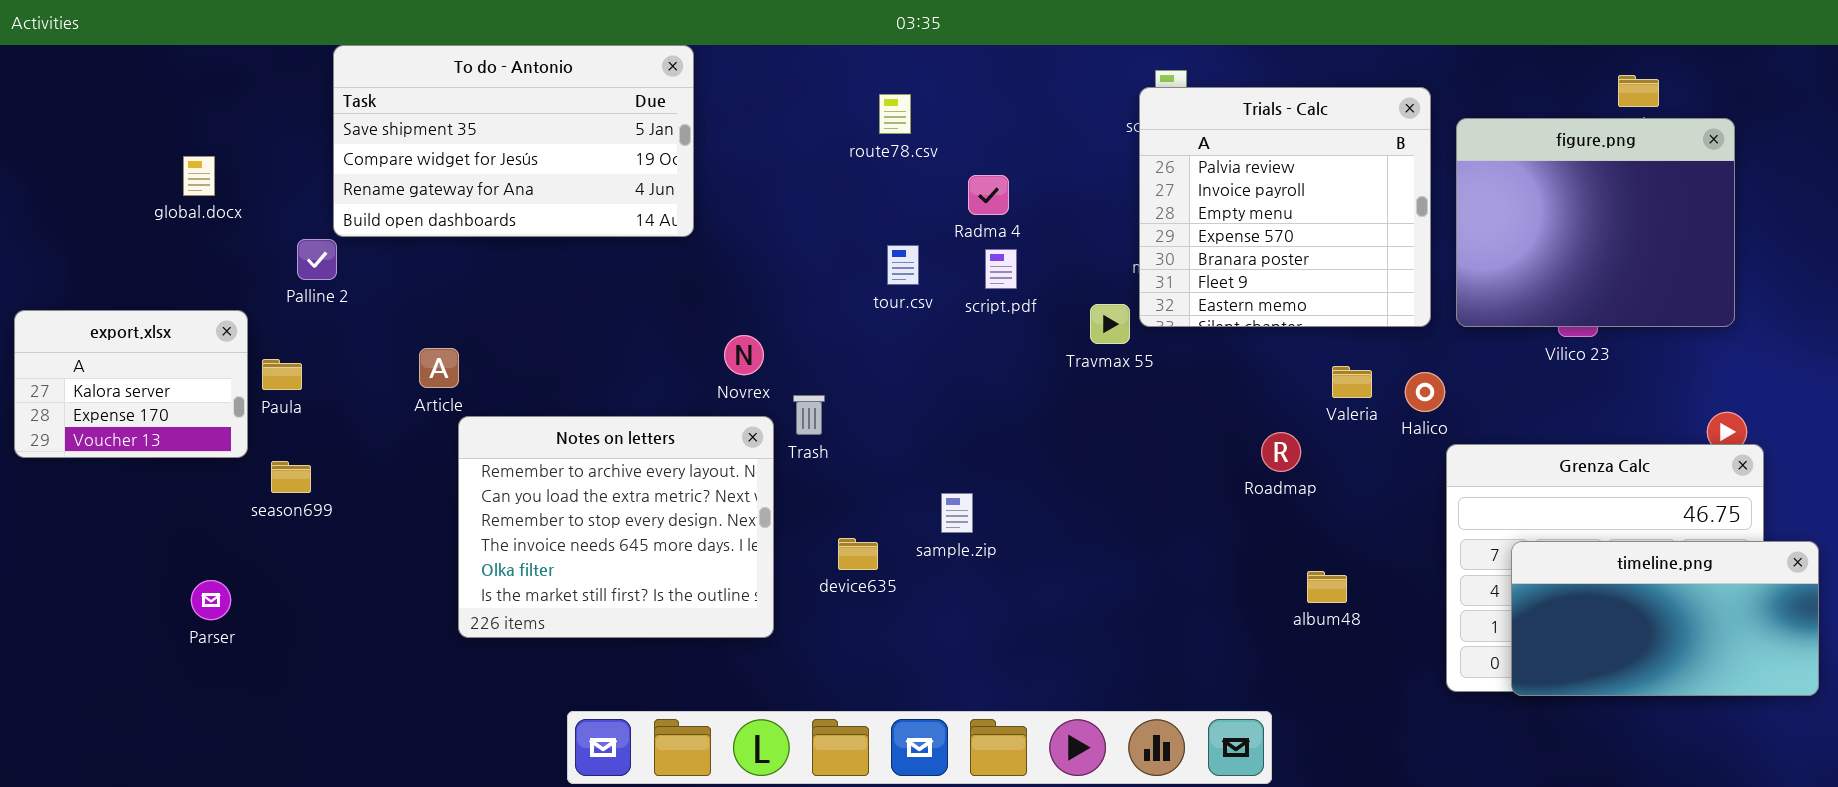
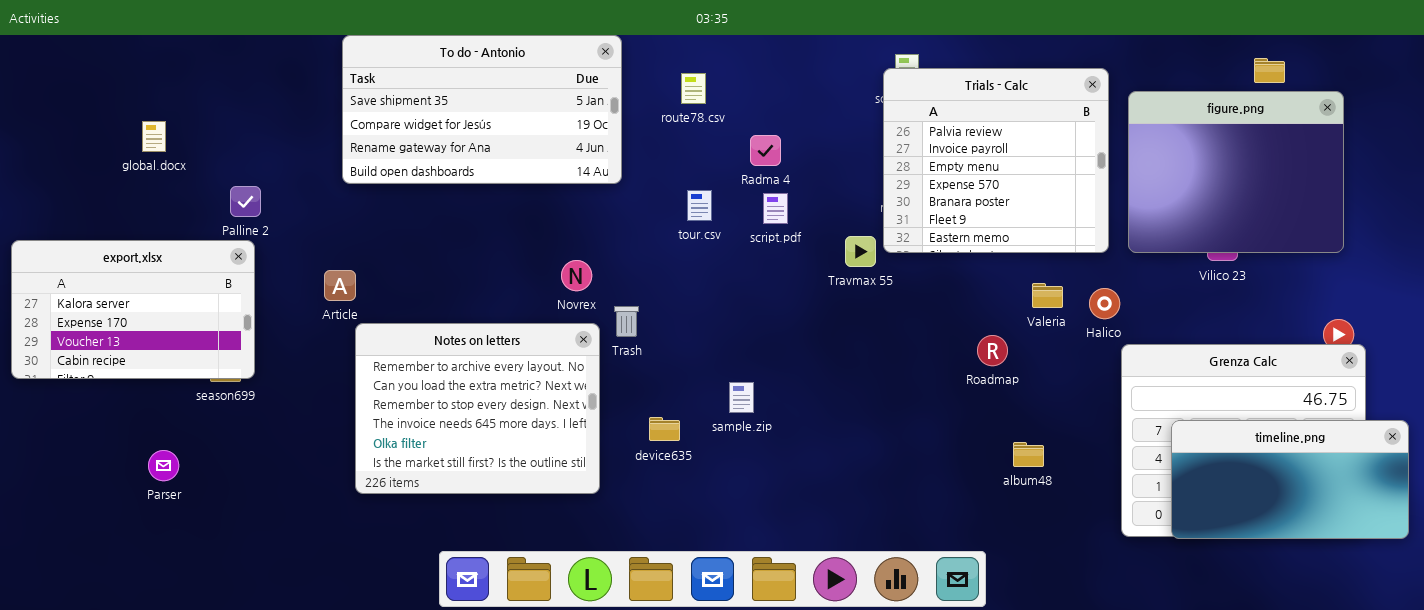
To do - Antonio: [333,45,694,237] -> [342,35,622,184], moved
export.xlsx: [14,310,248,458] -> [11,240,255,379], resized

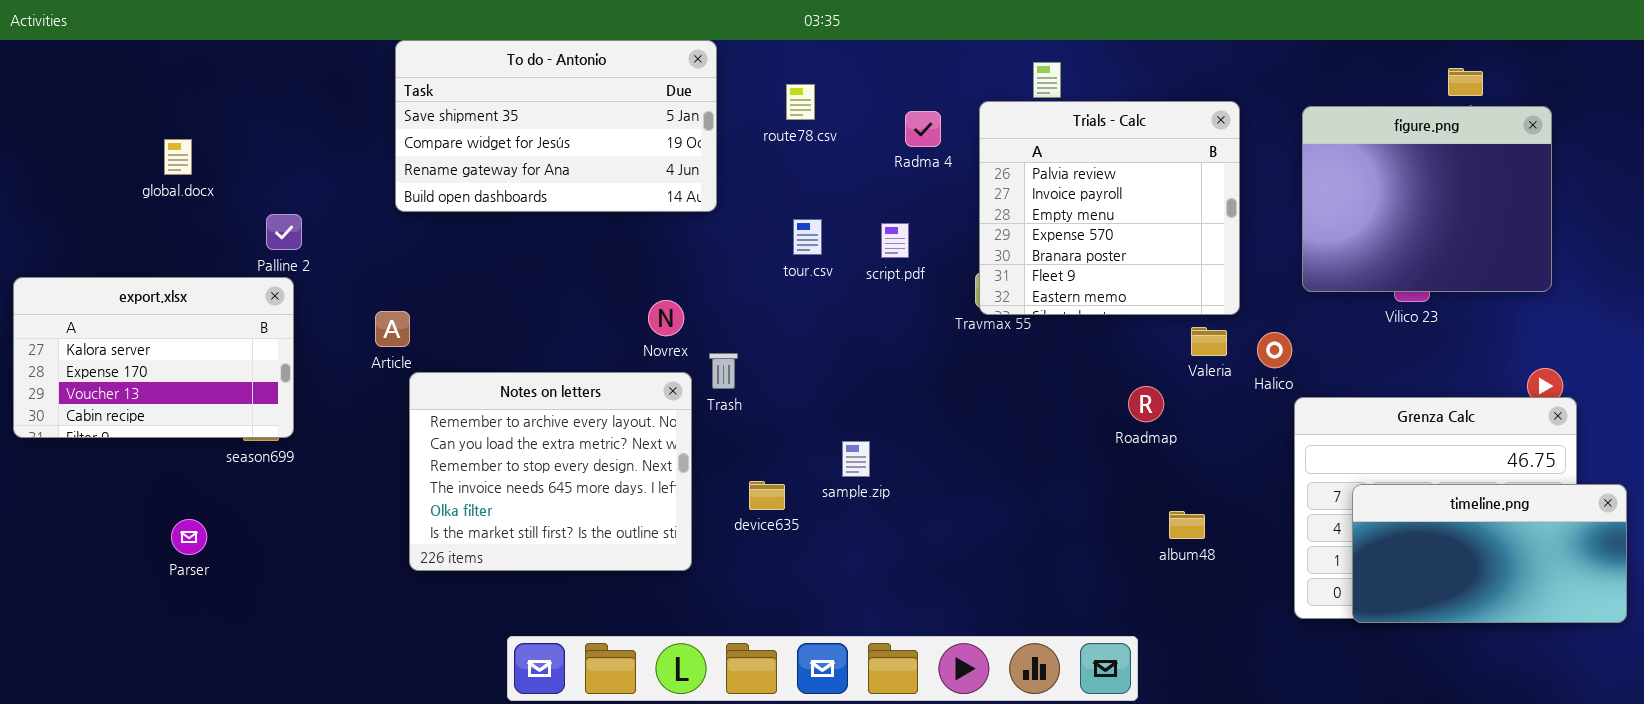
Trials - Calc: [883,68,1109,253] -> [979,101,1240,315], moved
Radma 4: [750,135,781,166] -> [905,111,941,147], moved

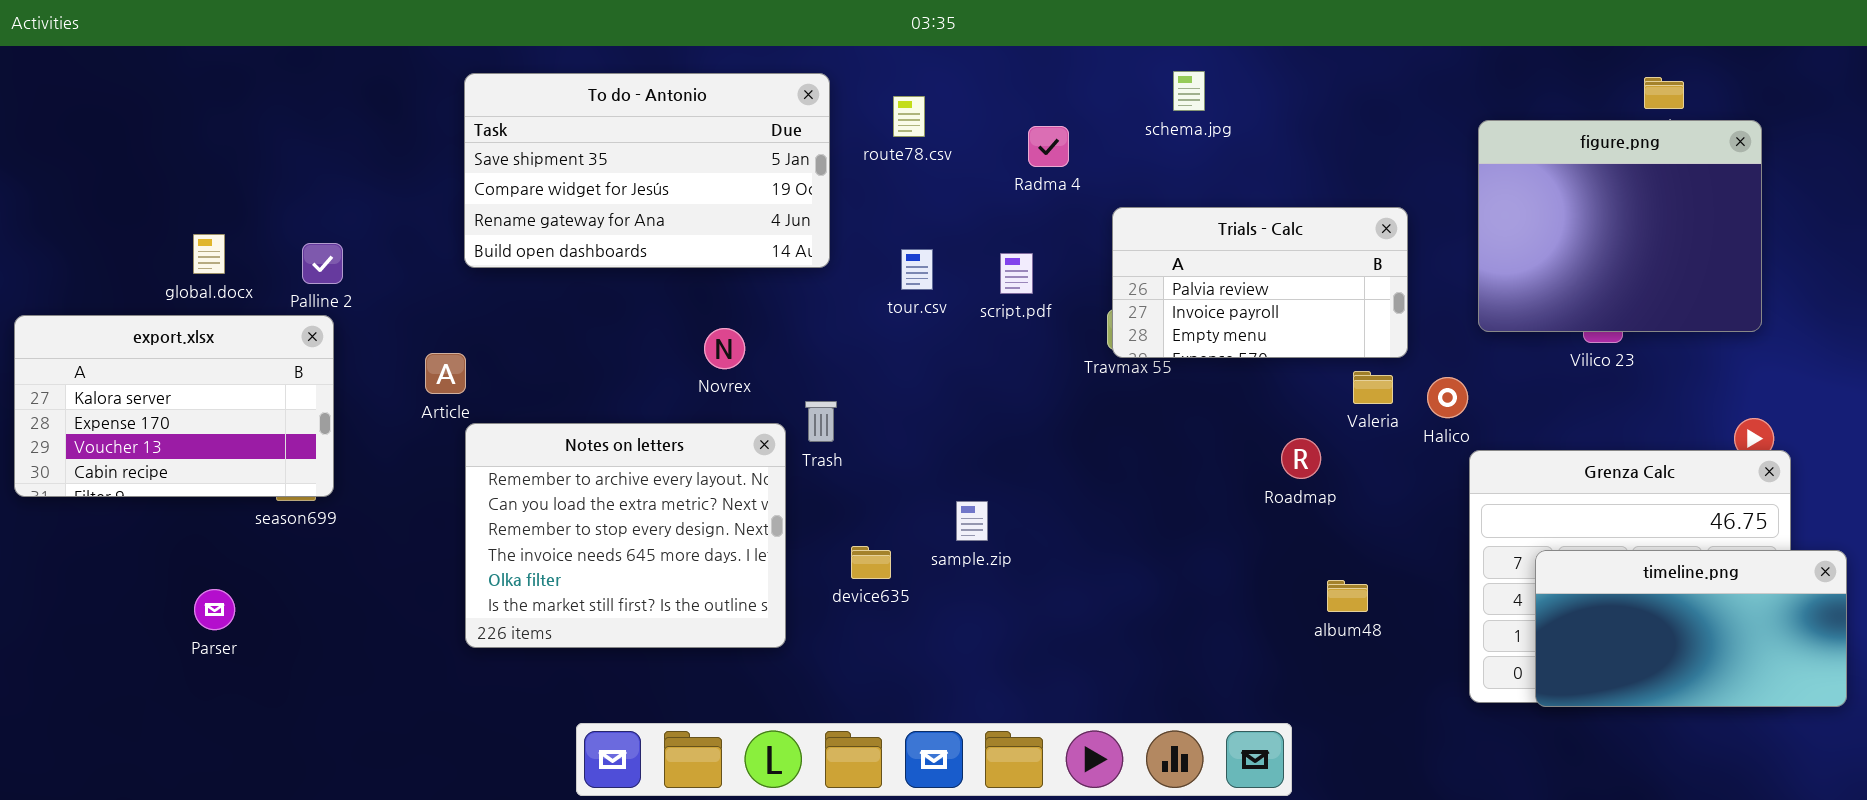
To do - Antonio: [395,40,717,212] -> [464,73,830,268], moved
Trials - Calc: [979,101,1240,315] -> [1112,207,1408,358], resized
global.docx: [164,139,192,175] -> [193,234,225,274], moved
Novrex: [648,300,684,336] -> [704,328,745,369], moved

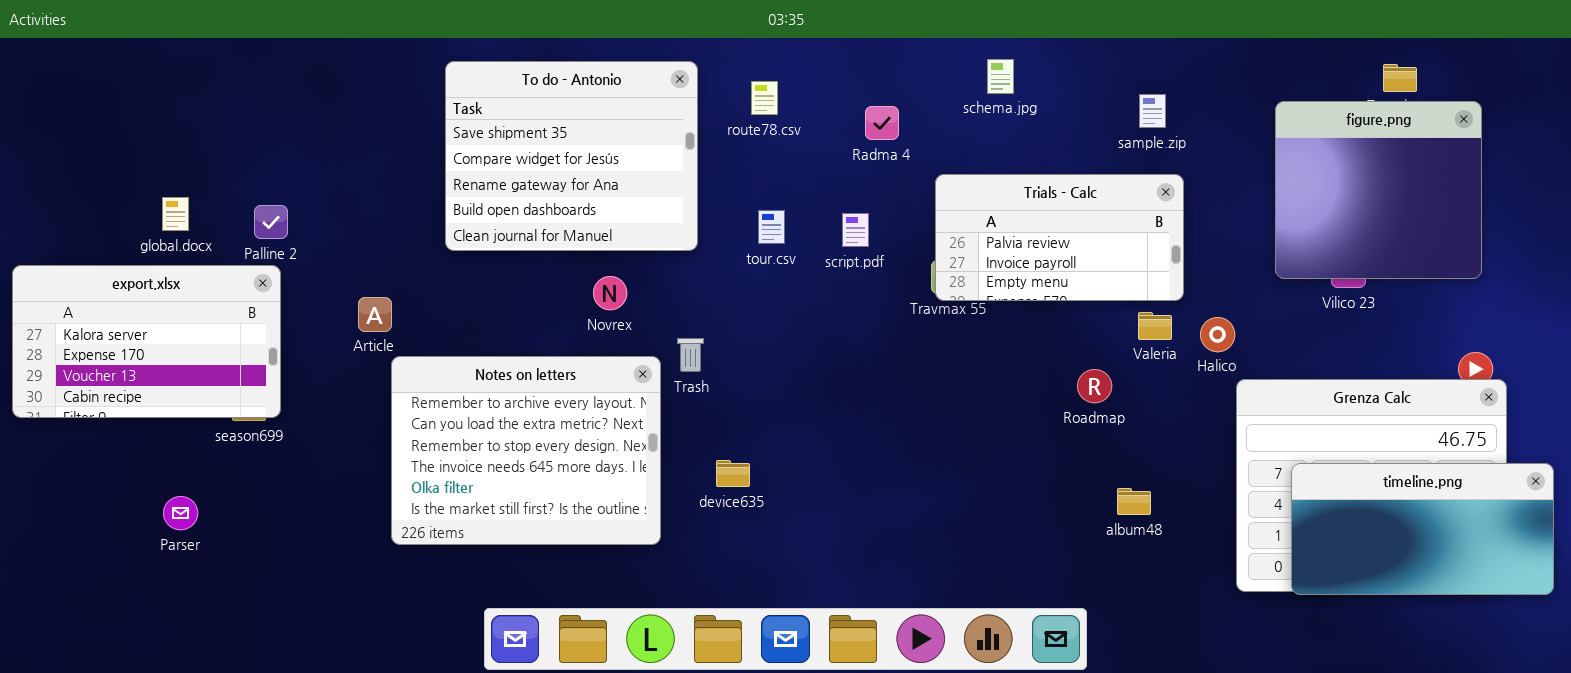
To do - Antonio: [464,73,830,268] -> [445,61,698,251], resized
figure.png: [1478,120,1762,332] -> [1275,101,1482,279], resized
sample.zip: [956,501,988,541] -> [1139,94,1166,128], moved

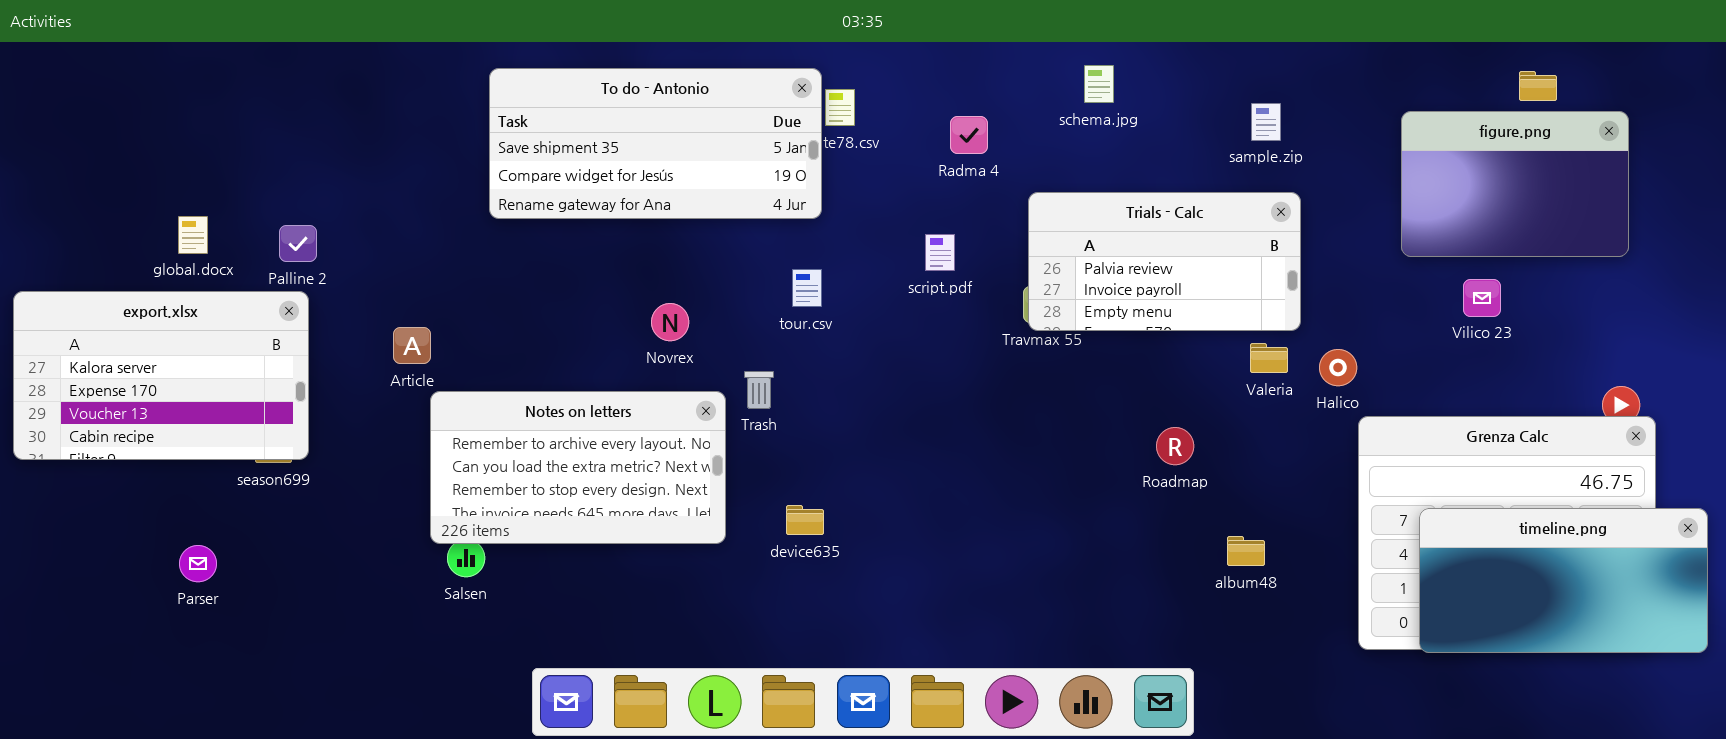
To do - Antonio: [445,61,698,251] -> [489,68,822,219], resized
figure.png: [1275,101,1482,279] -> [1401,111,1629,257], resized
tour.csv: [758,210,785,244] -> [792,269,822,307], moved
Notes on letters: [391,356,661,545] -> [430,391,726,544], resized
Roadmap: [1077,369,1112,403] -> [1156,427,1194,465], moved

